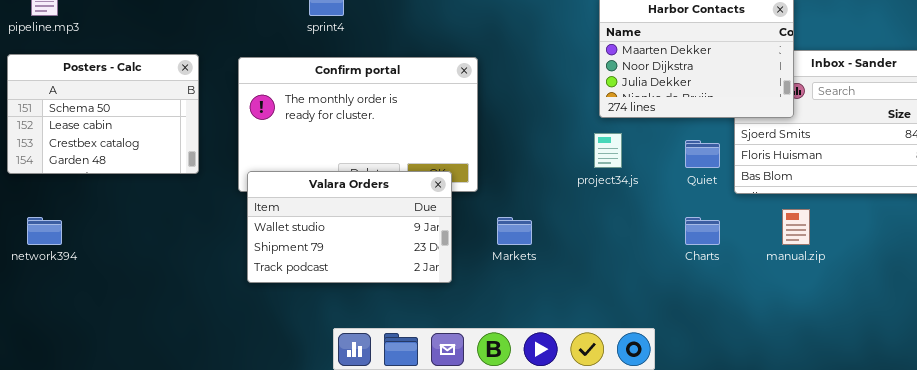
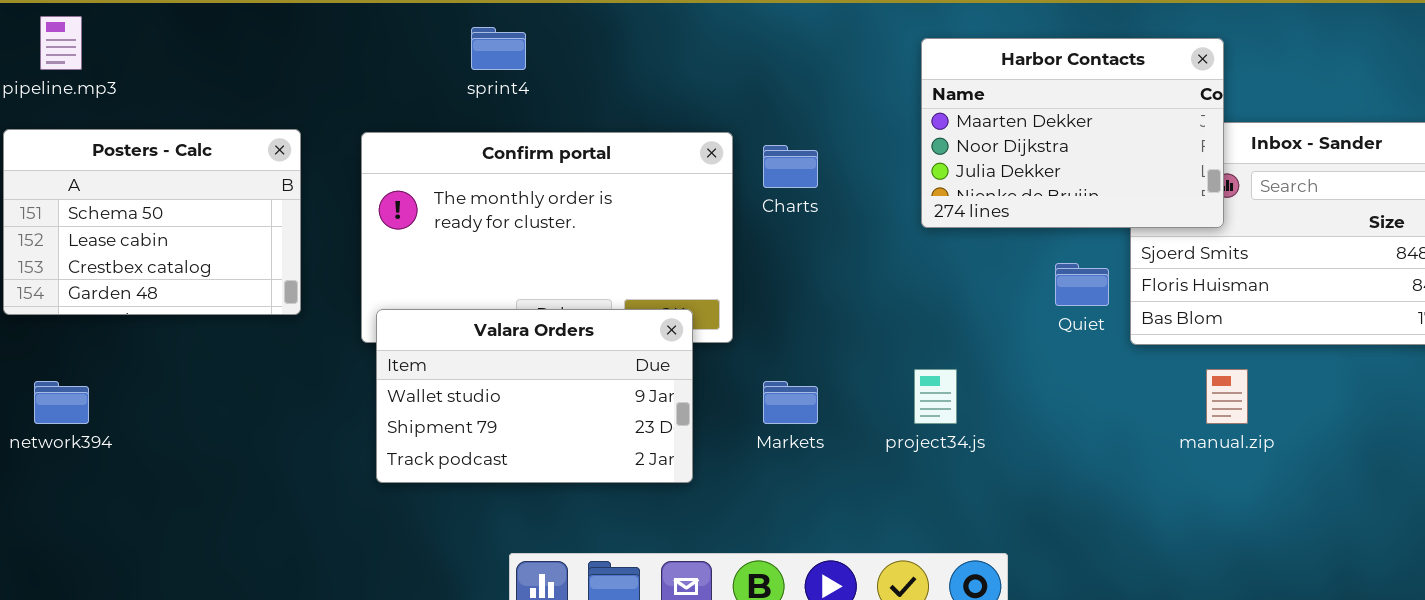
project34.js: [594,133,622,168] -> [914,369,957,424], moved
Charts: [685,217,720,245] -> [763,145,818,188], moved

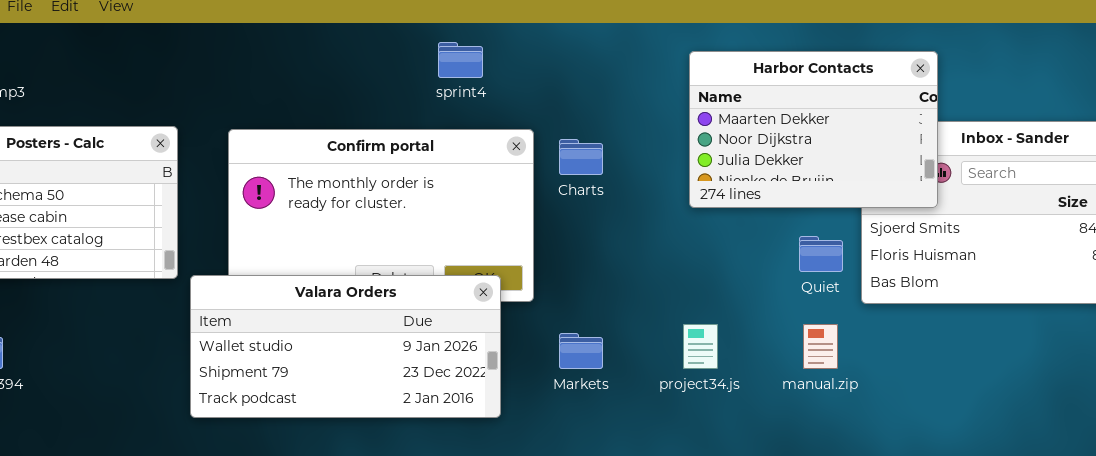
sprint4: [471,27,526,70] -> [438,42,483,78], moved
Valara Orders: [376,309,693,483] -> [190,275,501,418], resized
manual.zip: [1206,369,1248,424] -> [803,324,838,369], moved

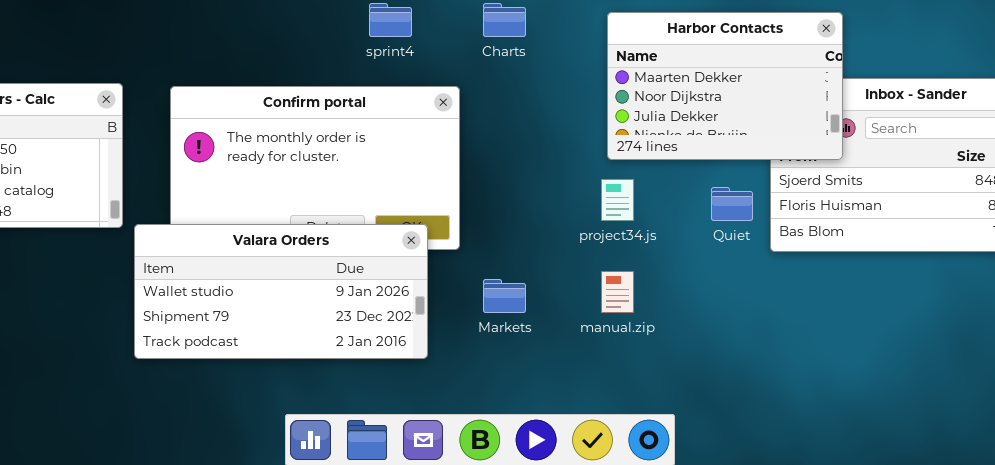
Charts: [559,139,603,175] -> [483,3,526,37], moved
project34.js: [683,324,718,369] -> [601,179,634,221], moved
manual.zip: [803,324,838,369] -> [601,271,634,313], moved

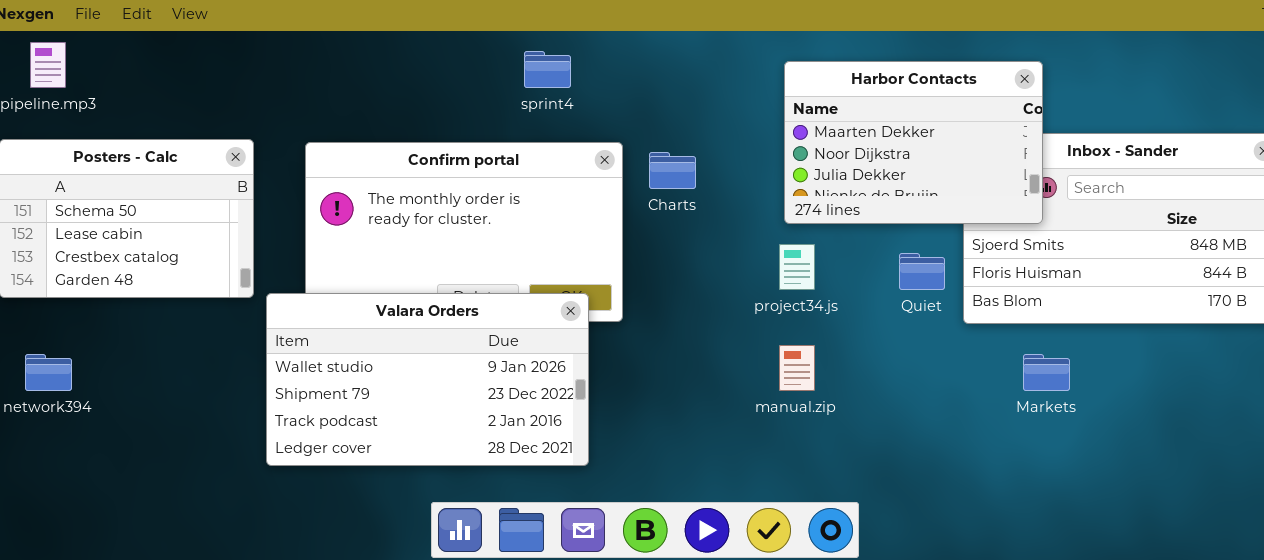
Charts: [483,3,526,37] -> [649,152,696,189], moved
Valara Orders: [134,224,428,359] -> [266,293,589,466], resized
Markets: [483,279,526,313] -> [1023,354,1070,391], moved

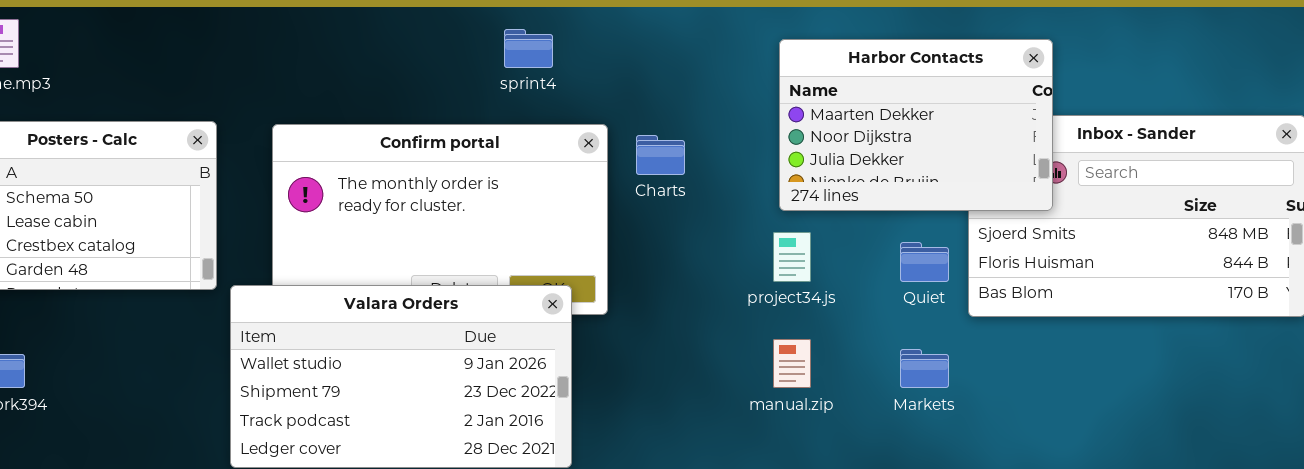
Markets: [1023,354,1070,391] -> [900,349,949,388], moved

